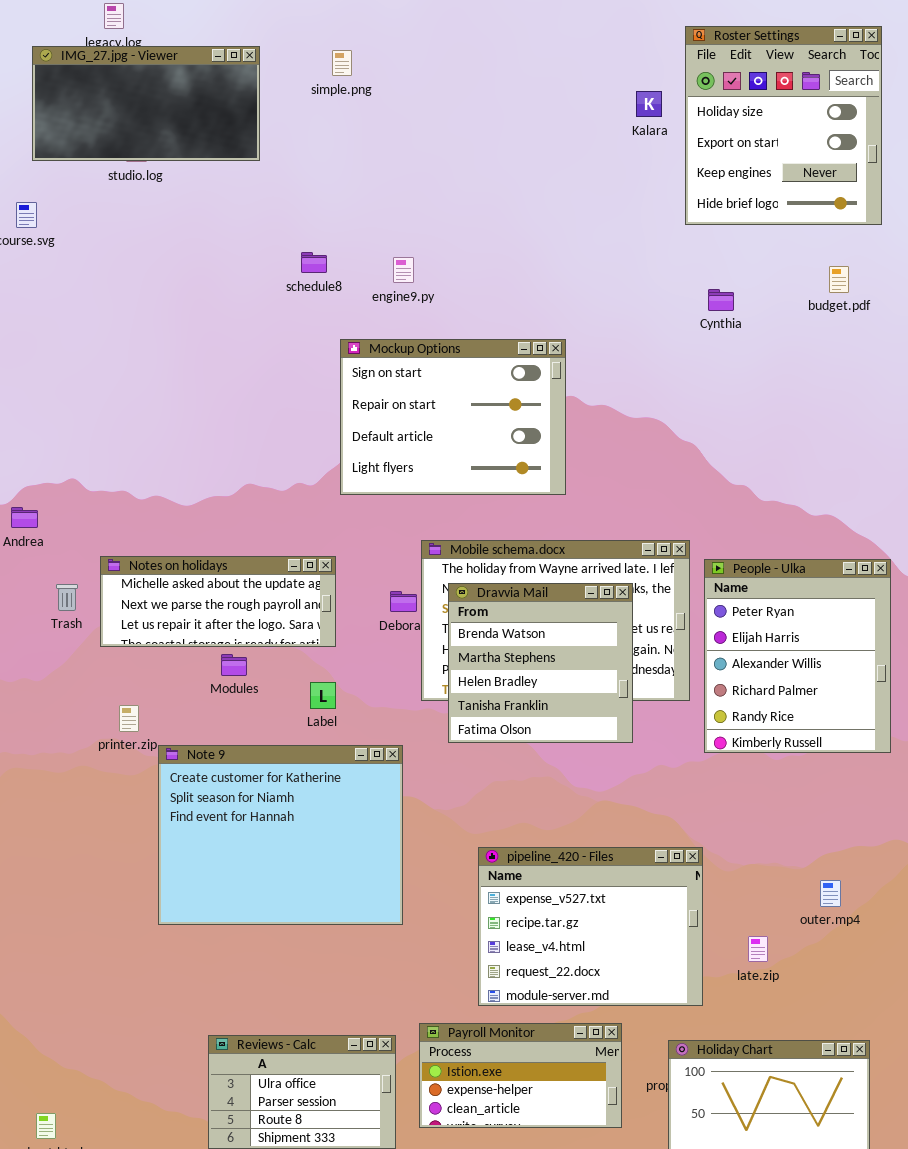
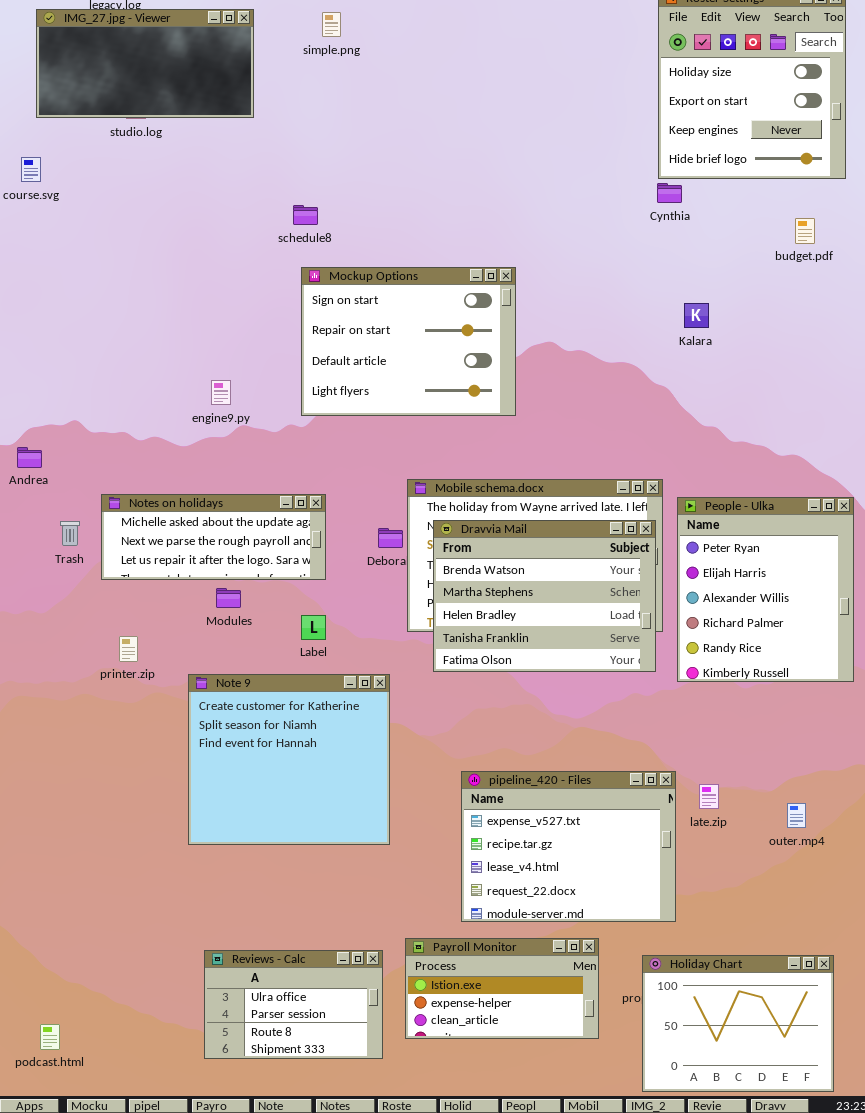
Kalara: [636,91,662,117] -> [684,303,709,328], moved
engine9.py: [393,257,414,283] -> [211,380,231,405], moved
Cynthia: [708,289,734,311] -> [657,183,682,203], moved
Mockup Options: [340,339,566,495] -> [301,267,516,416], moved
Dravvia Mail: [448,583,633,743] -> [433,520,656,672], resized
Note 9: [158,745,403,925] -> [188,674,390,845], resized
late.zip: [748,936,768,962] -> [699,784,719,809], moved

